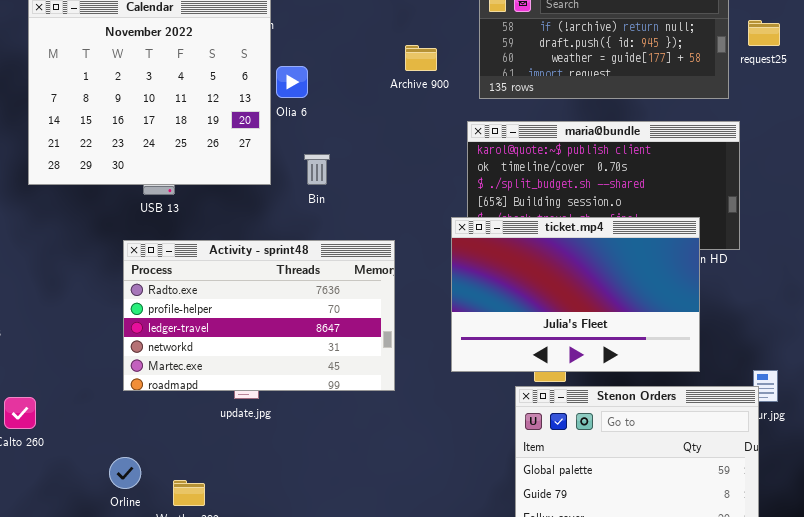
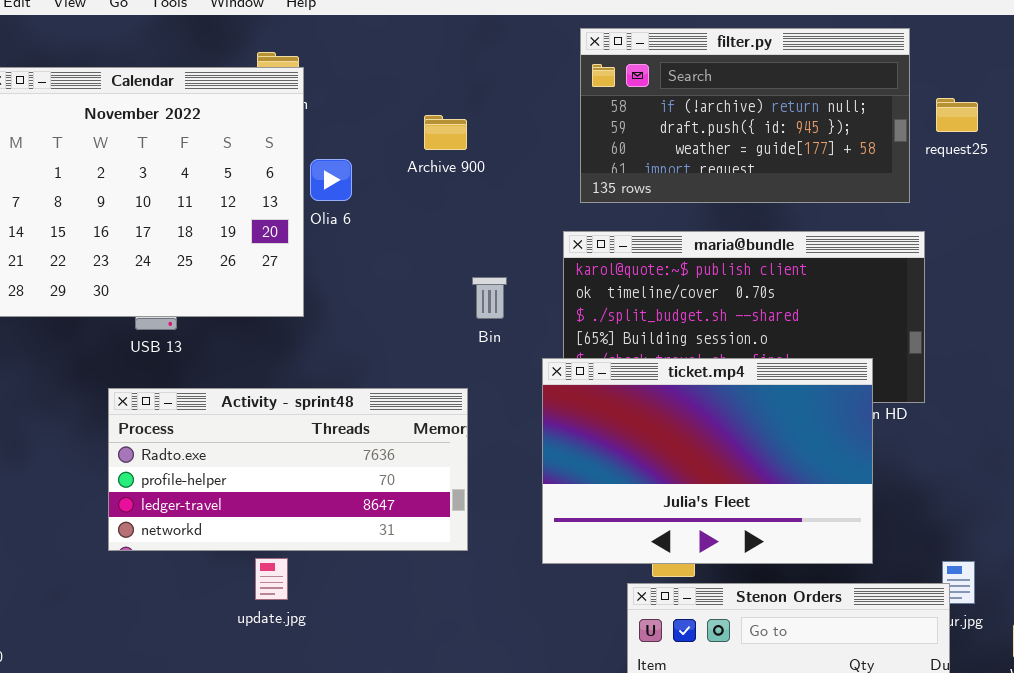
Archive 900: [405,45,437,71] -> [424,115,467,150], moved
Bin: [304,154,330,185] -> [472,277,507,319], moved
Activity - sprint48: [123,240,395,391] -> [108,388,468,551], resized

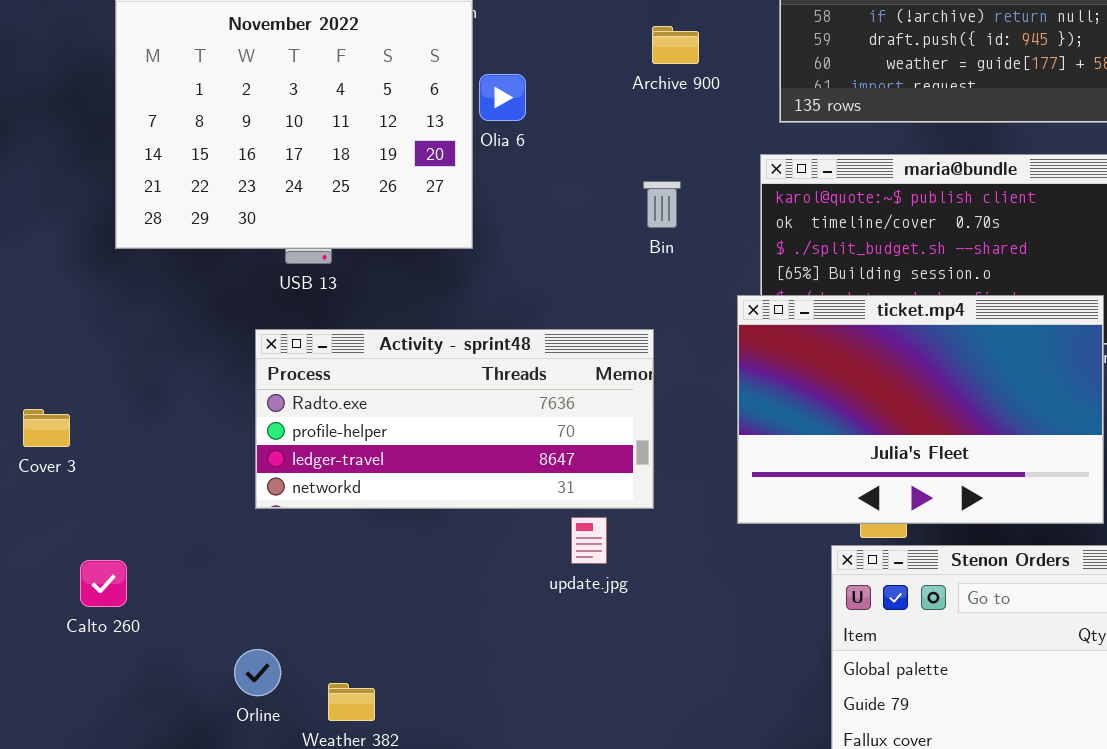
Archive 900: [424,115,467,150] -> [652,26,699,64], moved
Bin: [472,277,507,319] -> [643,181,681,228], moved
update.jpg: [255,558,288,600] -> [571,517,607,564], moved

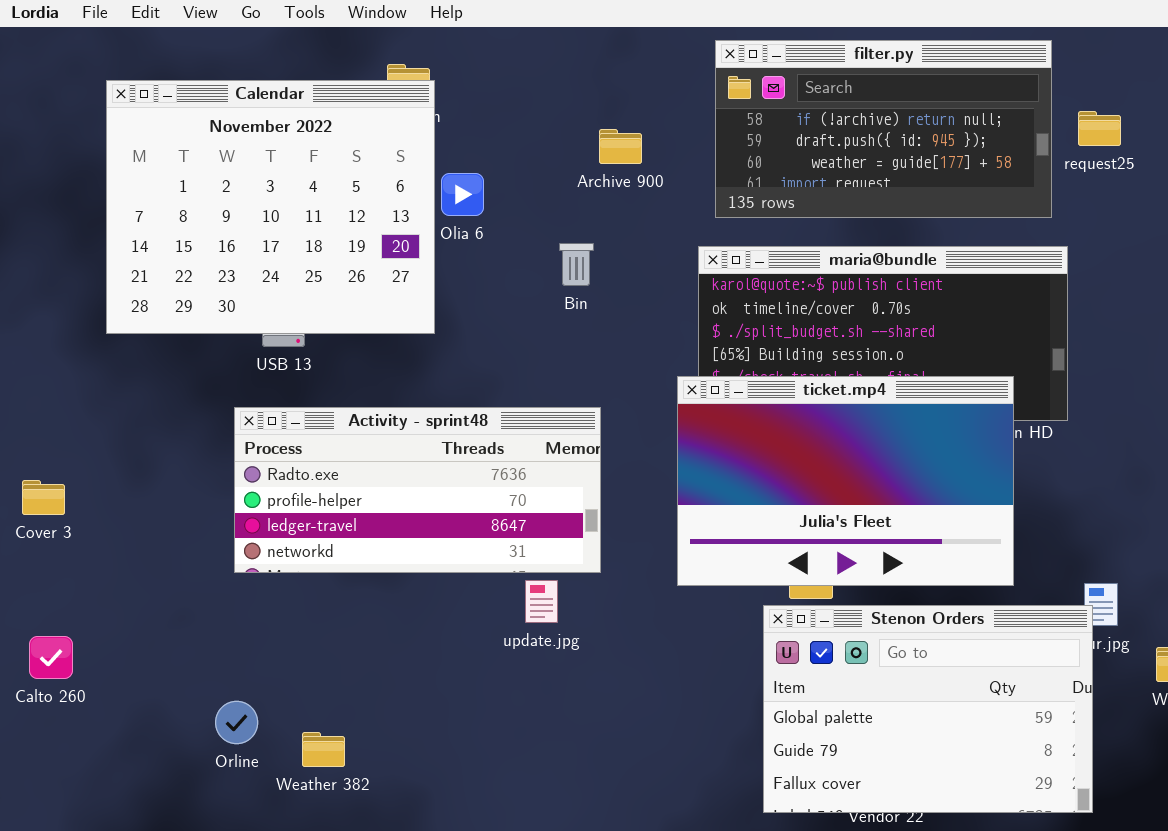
Bin: [643,181,681,228] -> [559,243,594,286], moved
Calto 260: [80,560,127,607] -> [29,636,73,679], moved

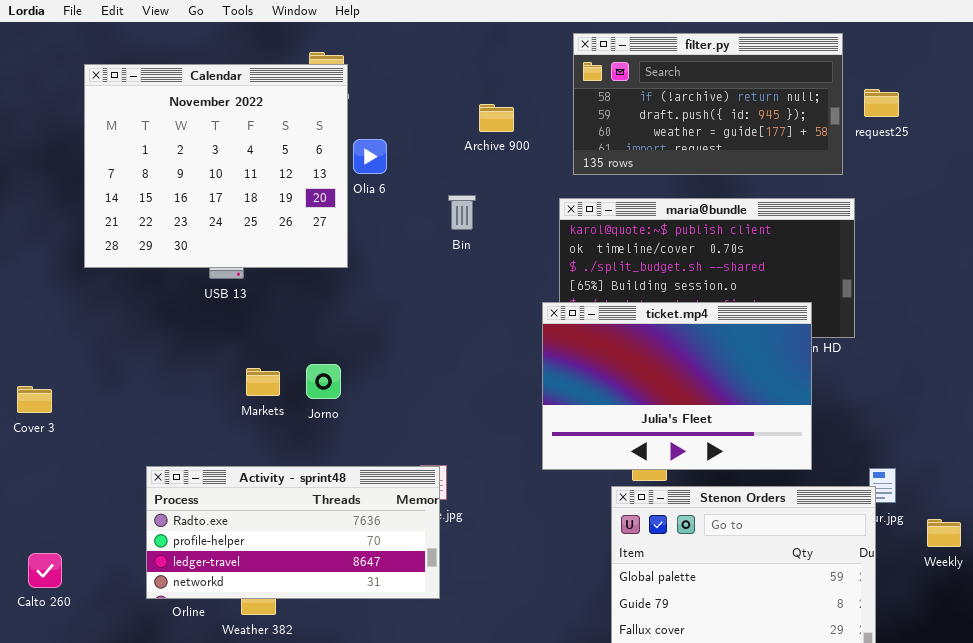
Activity - sprint48: [234,407,601,573] -> [146,466,440,599], moved
Calto 260: [29,636,73,679] -> [28,553,62,588], moved

